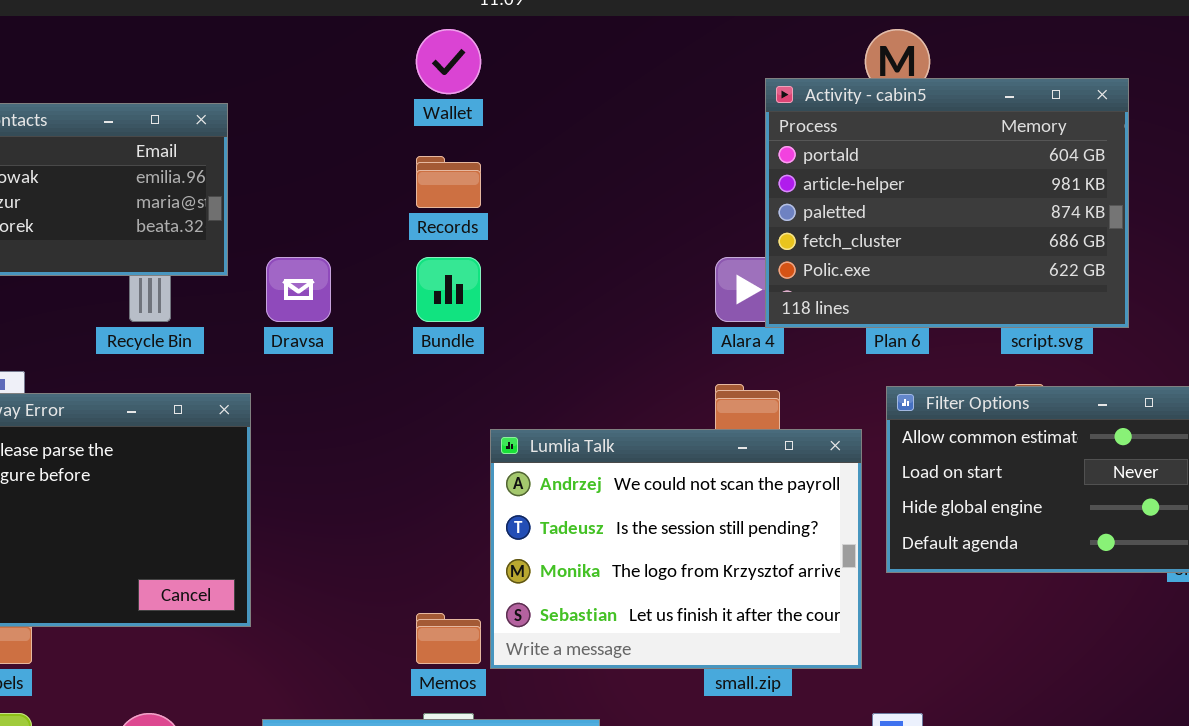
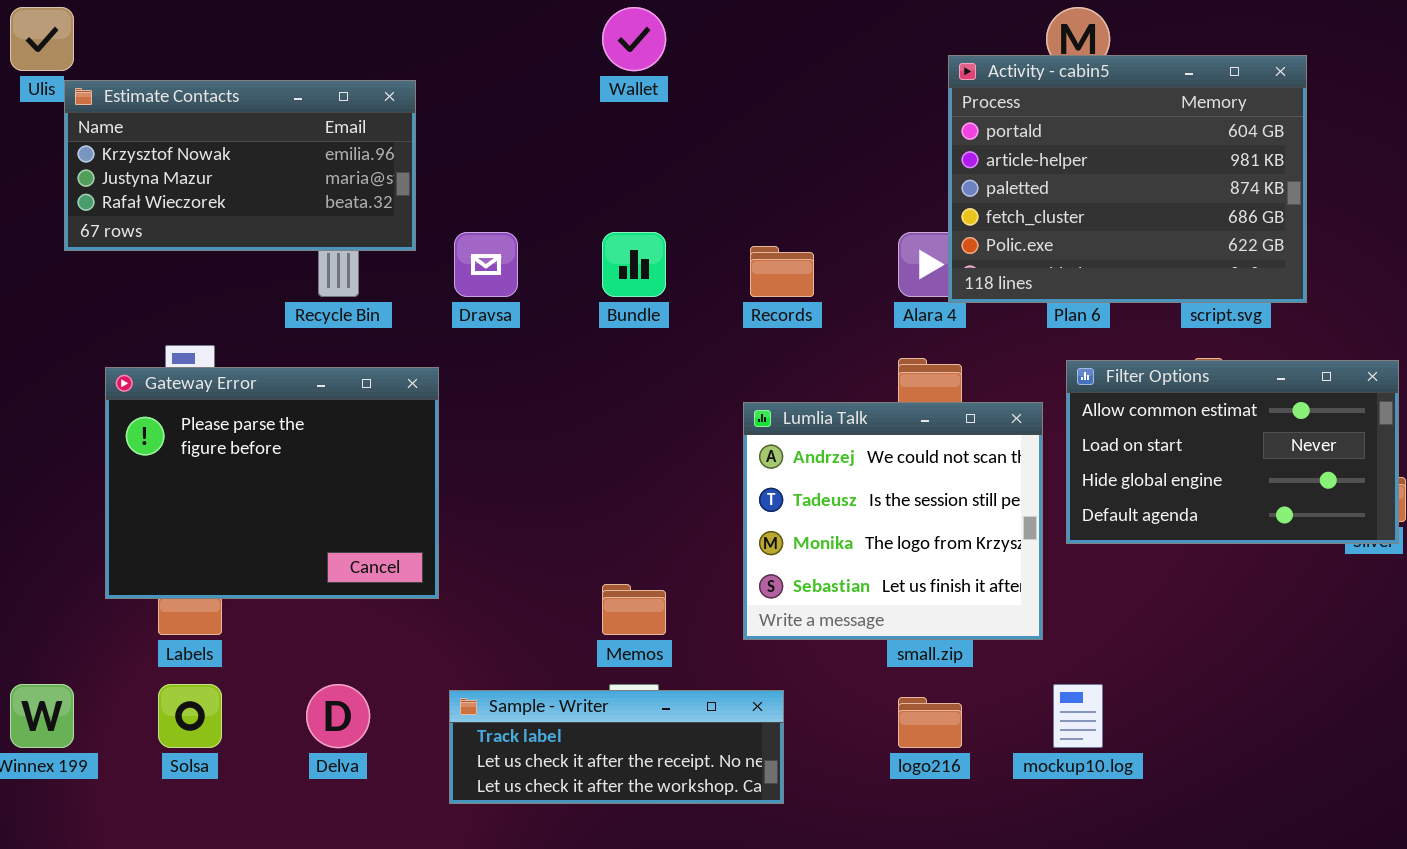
Records: [416,156,481,208] -> [750,246,814,297], moved
Lumlia Talk: [490,429,862,669] -> [743,402,1043,640], resized

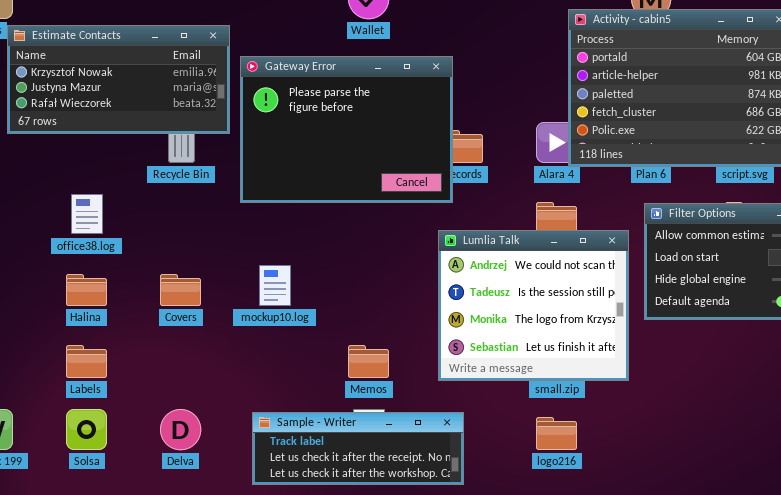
Gateway Error: [105,367,439,599] -> [240,56,453,203], moved
mockup10.log: [1053,684,1103,748] -> [259,265,291,306], moved

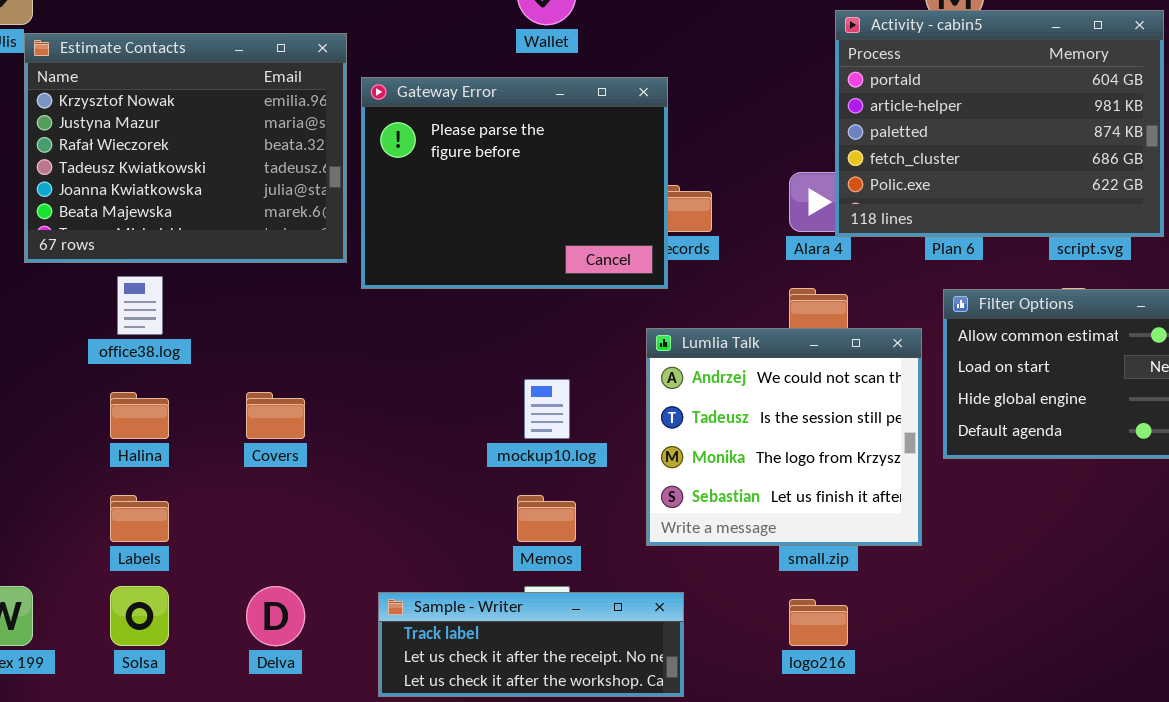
Estimate Contacts: [7,25,230,134] -> [24,33,347,263], resized
mockup10.log: [259,265,291,306] -> [524,379,570,439], moved

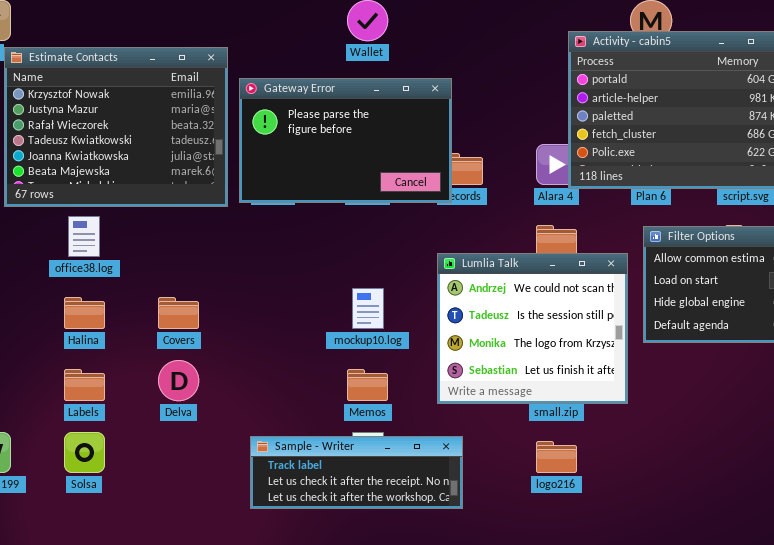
Gateway Error: [361,77,668,289] -> [239,78,452,203], resized
Delva: [246,586,305,646] -> [158,360,199,401], moved

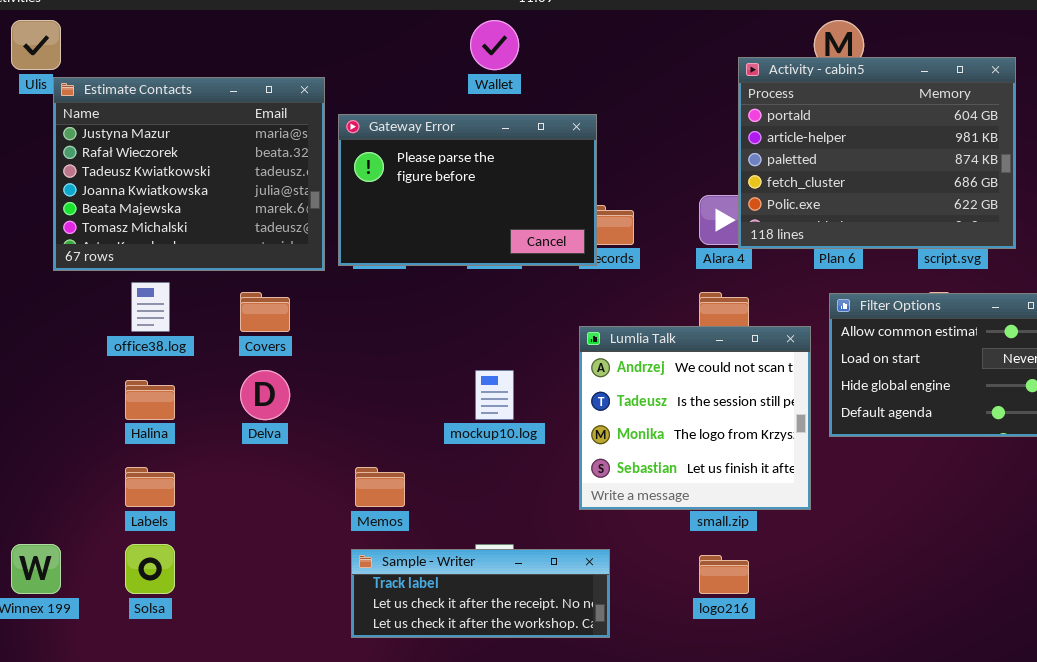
Estimate Contacts: [4,47,228,207] -> [53,77,325,271], scrolled down 1 row
Covers: [158,297,199,329] -> [240,292,290,332], moved
Delva: [158,360,199,401] -> [240,370,290,420], moved
Memos: [347,369,388,401] -> [355,467,405,507], moved

